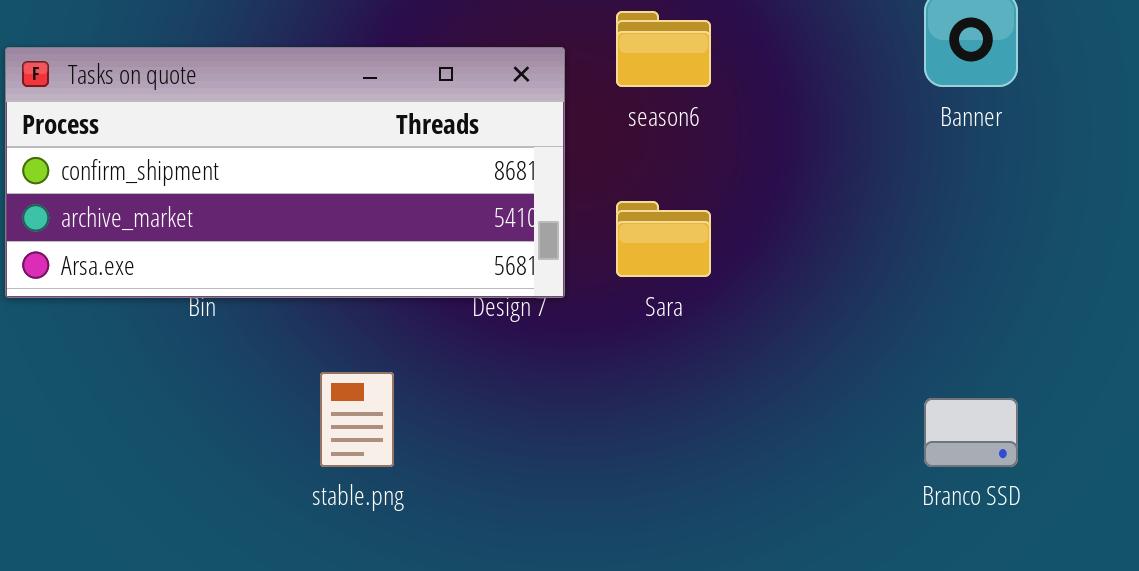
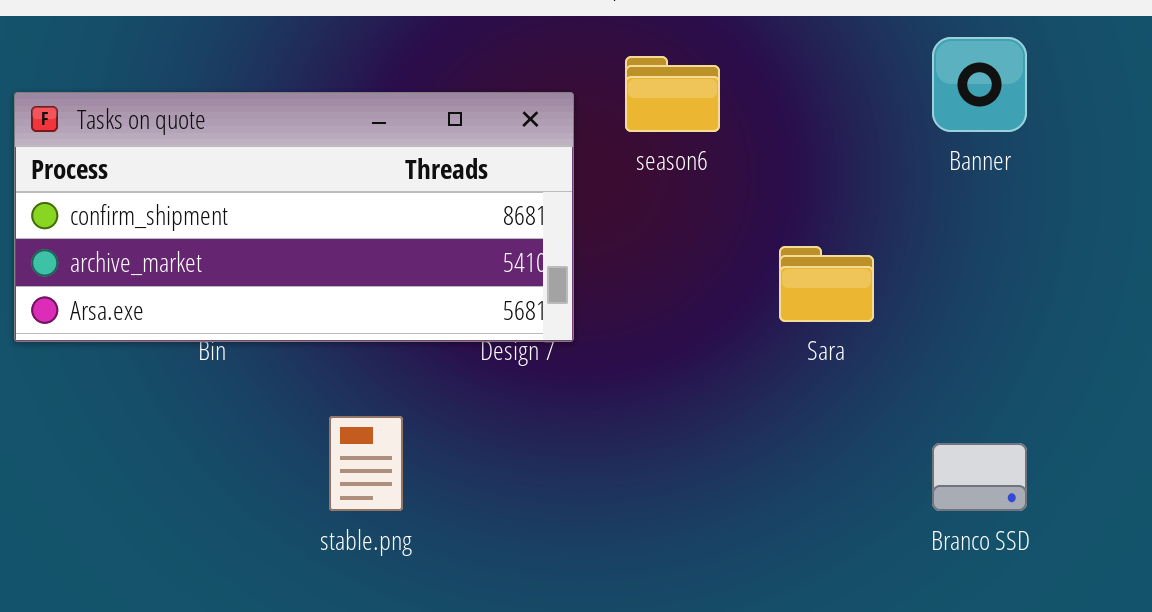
Sara: [616,201,711,277] -> [779,246,874,322], moved

